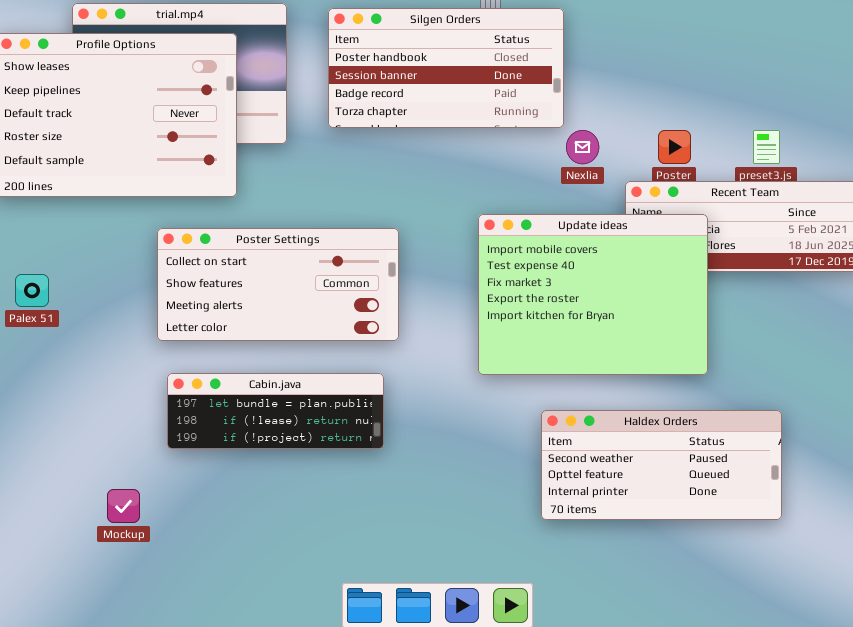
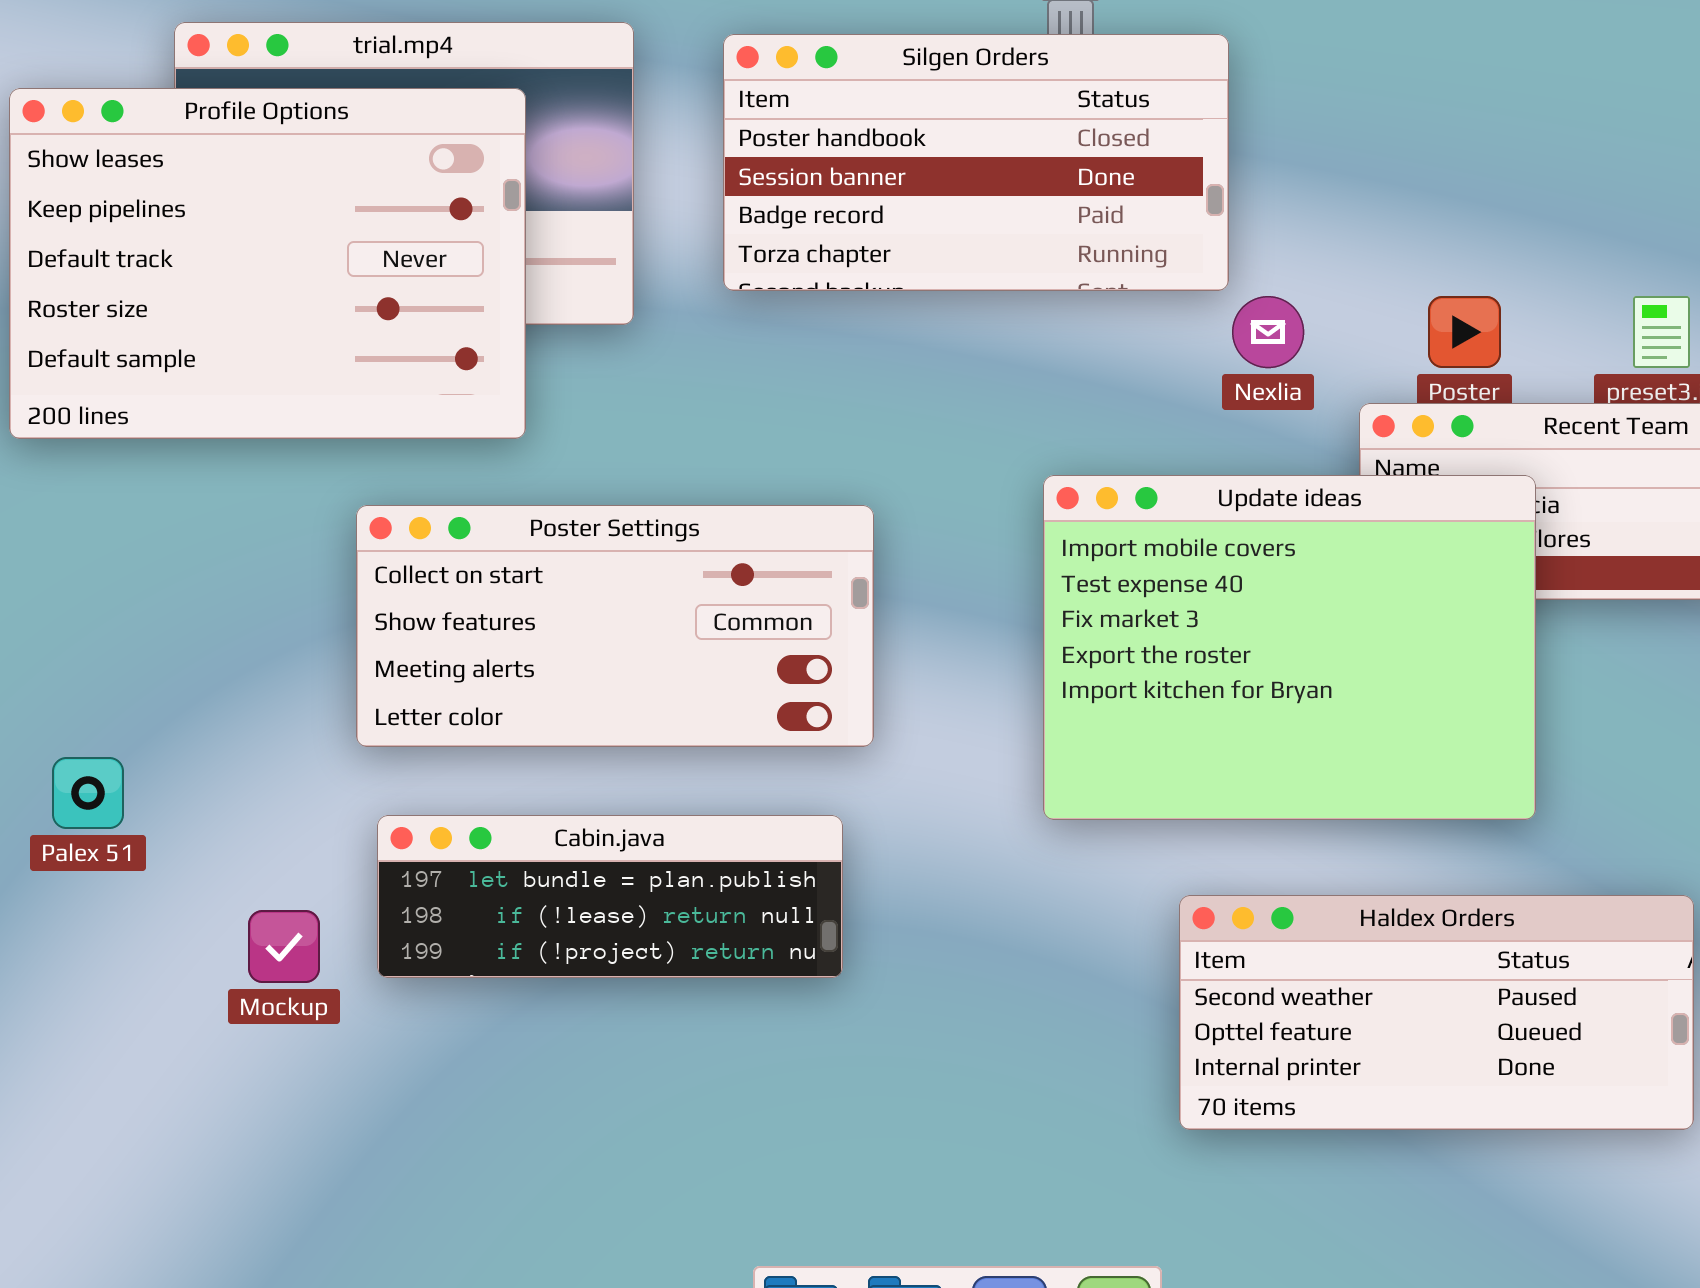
Palex 51: [15,274,49,307] -> [52,757,124,829], moved
Mockup: [107,489,140,523] -> [248,910,320,983], moved

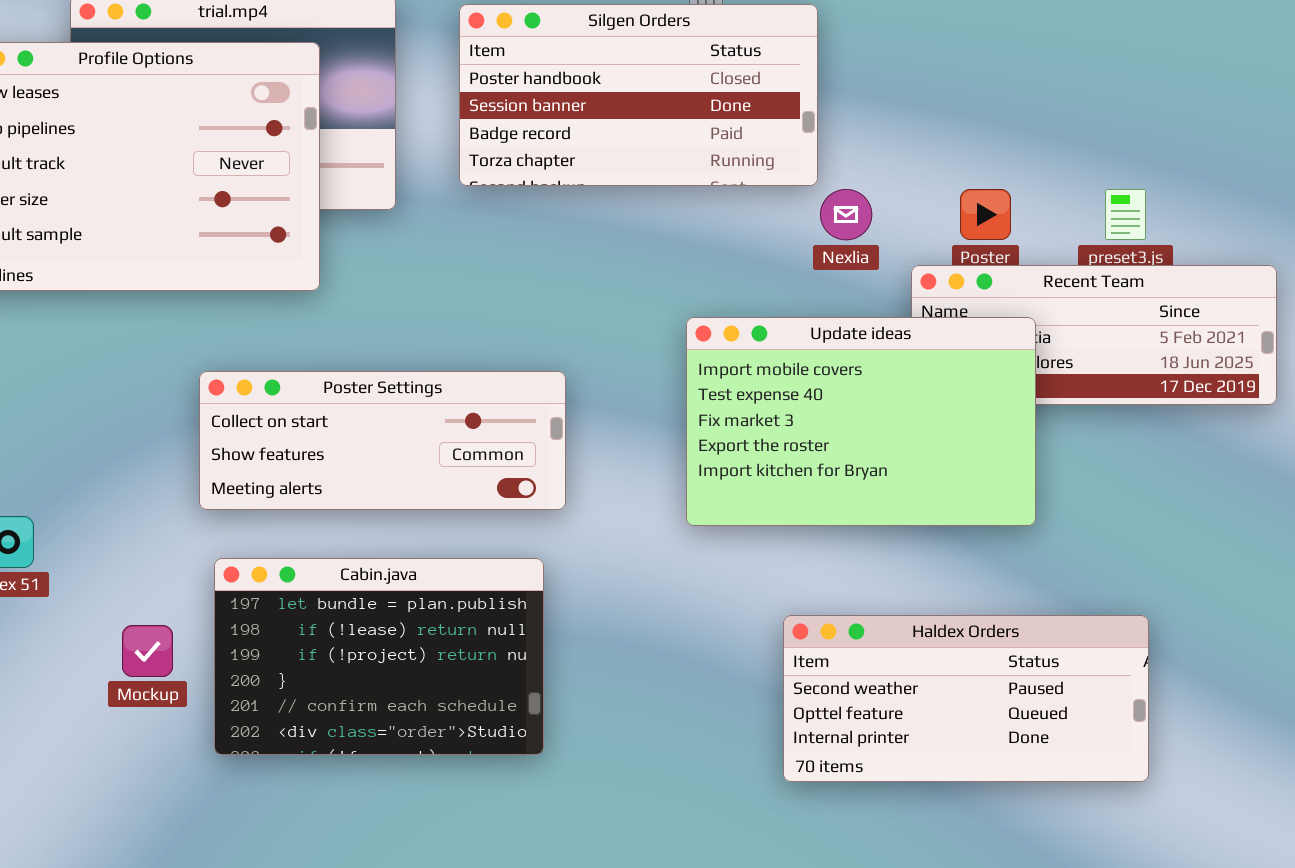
Update ideas: [1043,475,1536,820] -> [686,317,1036,526], resized
Poster Settings: [356,505,874,747] -> [199,371,566,510], resized
Cabin.java: [377,815,843,978] -> [214,558,544,755], resized

